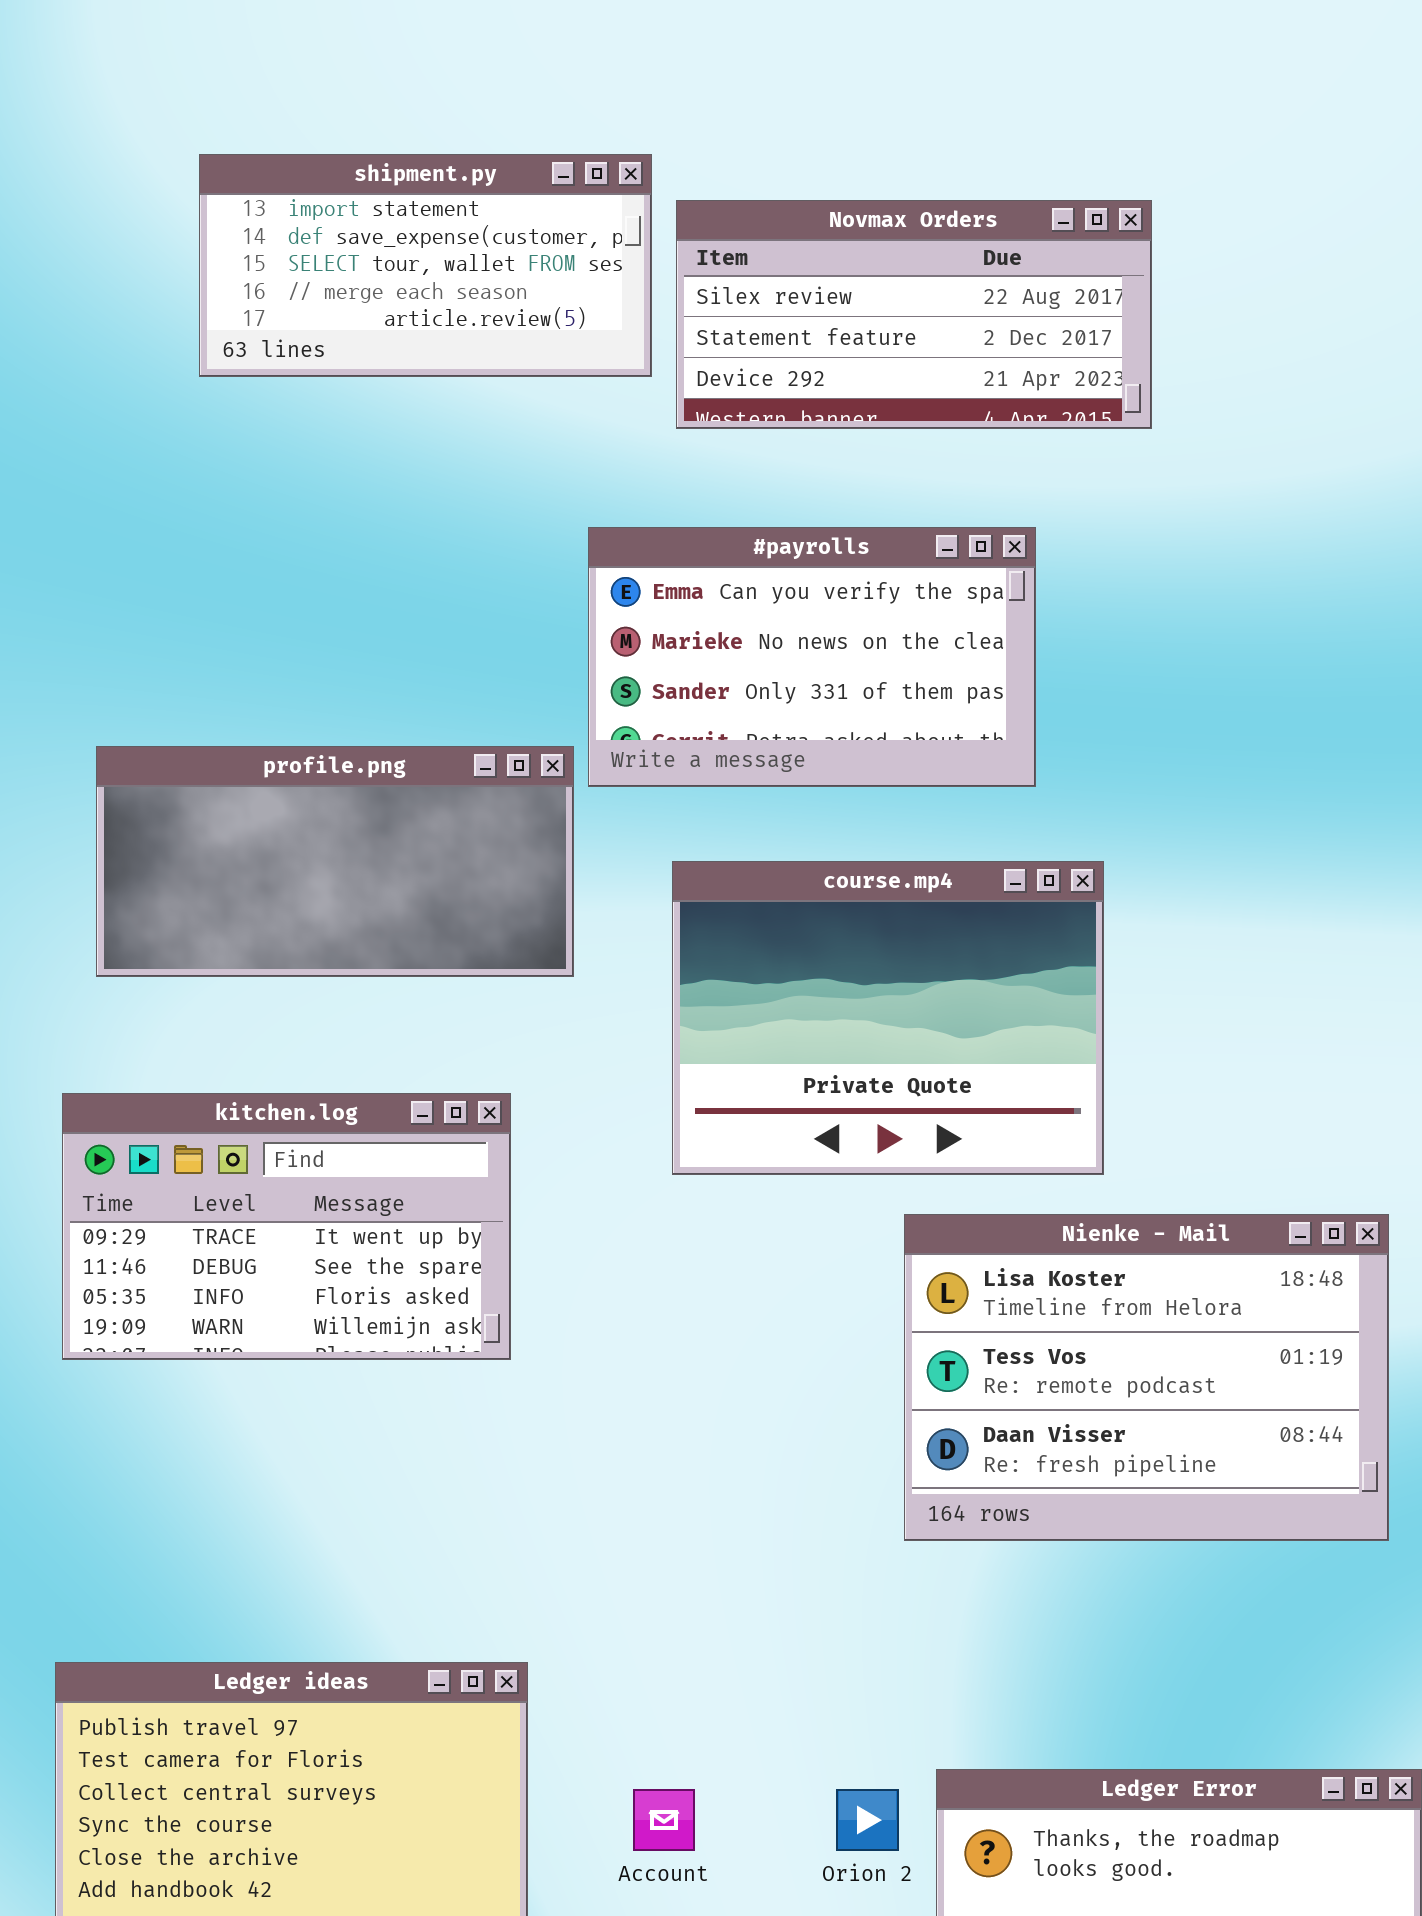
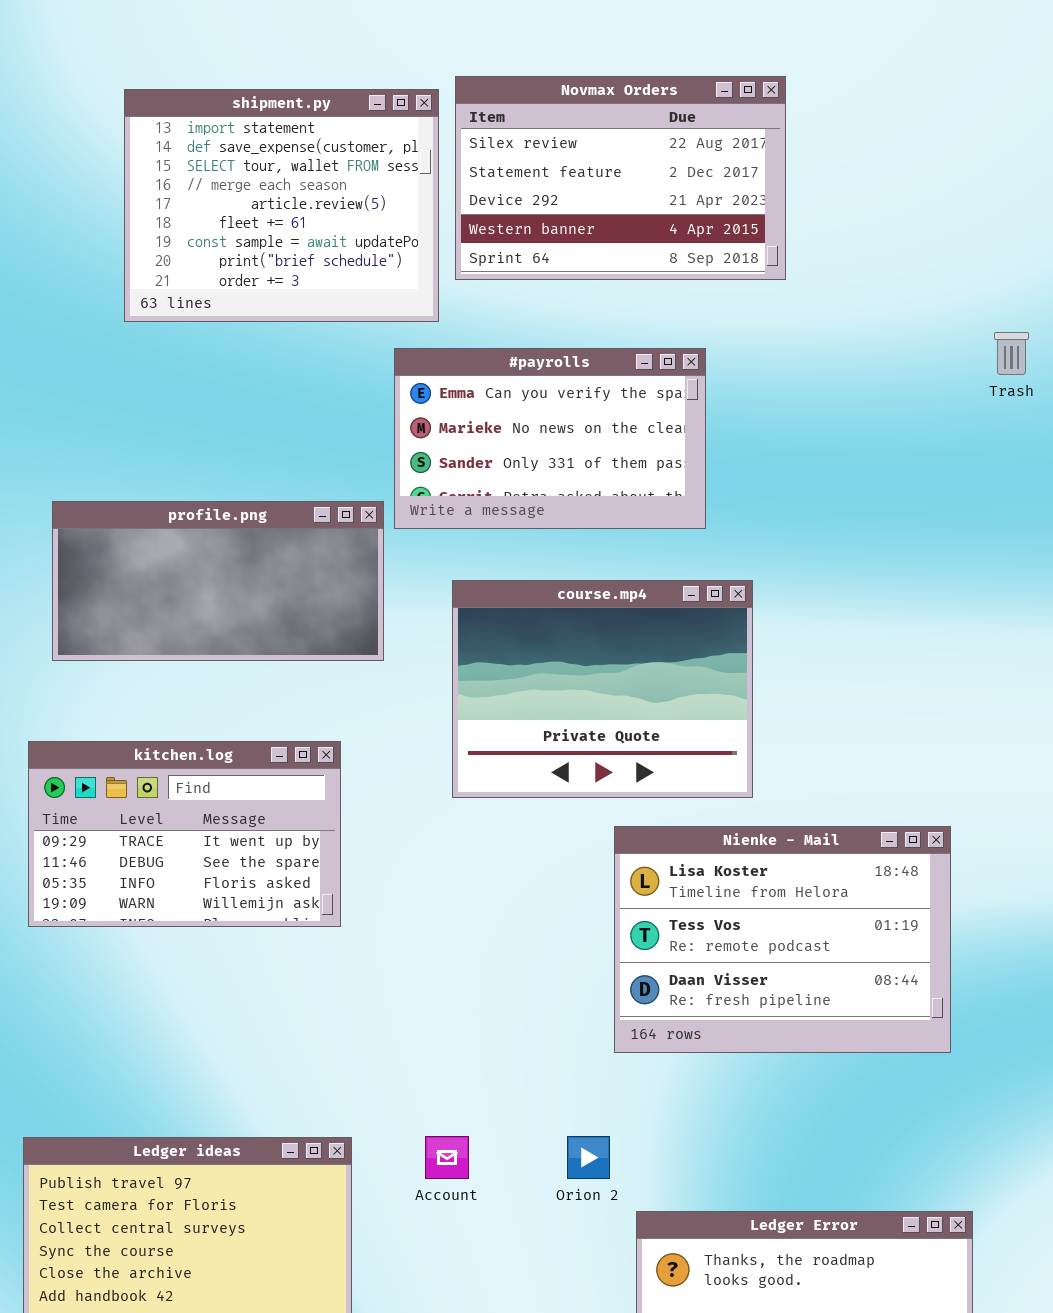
shipment.py: [199,154,652,377] -> [124,89,439,322], resized
Novmax Orders: [676,200,1152,429] -> [455,76,786,280], resized
Account: [633,1789,695,1851] -> [425,1136,469,1179], moved
Orion 2: [836,1789,899,1851] -> [567,1136,610,1179], moved

